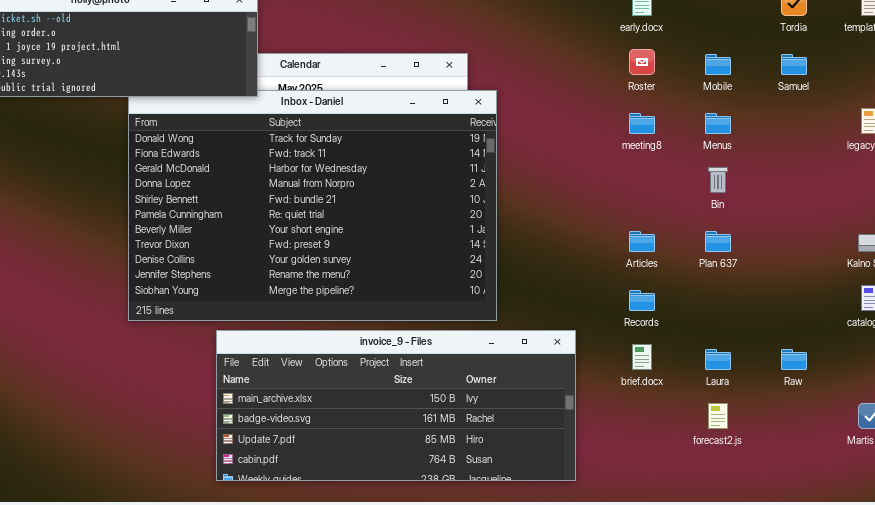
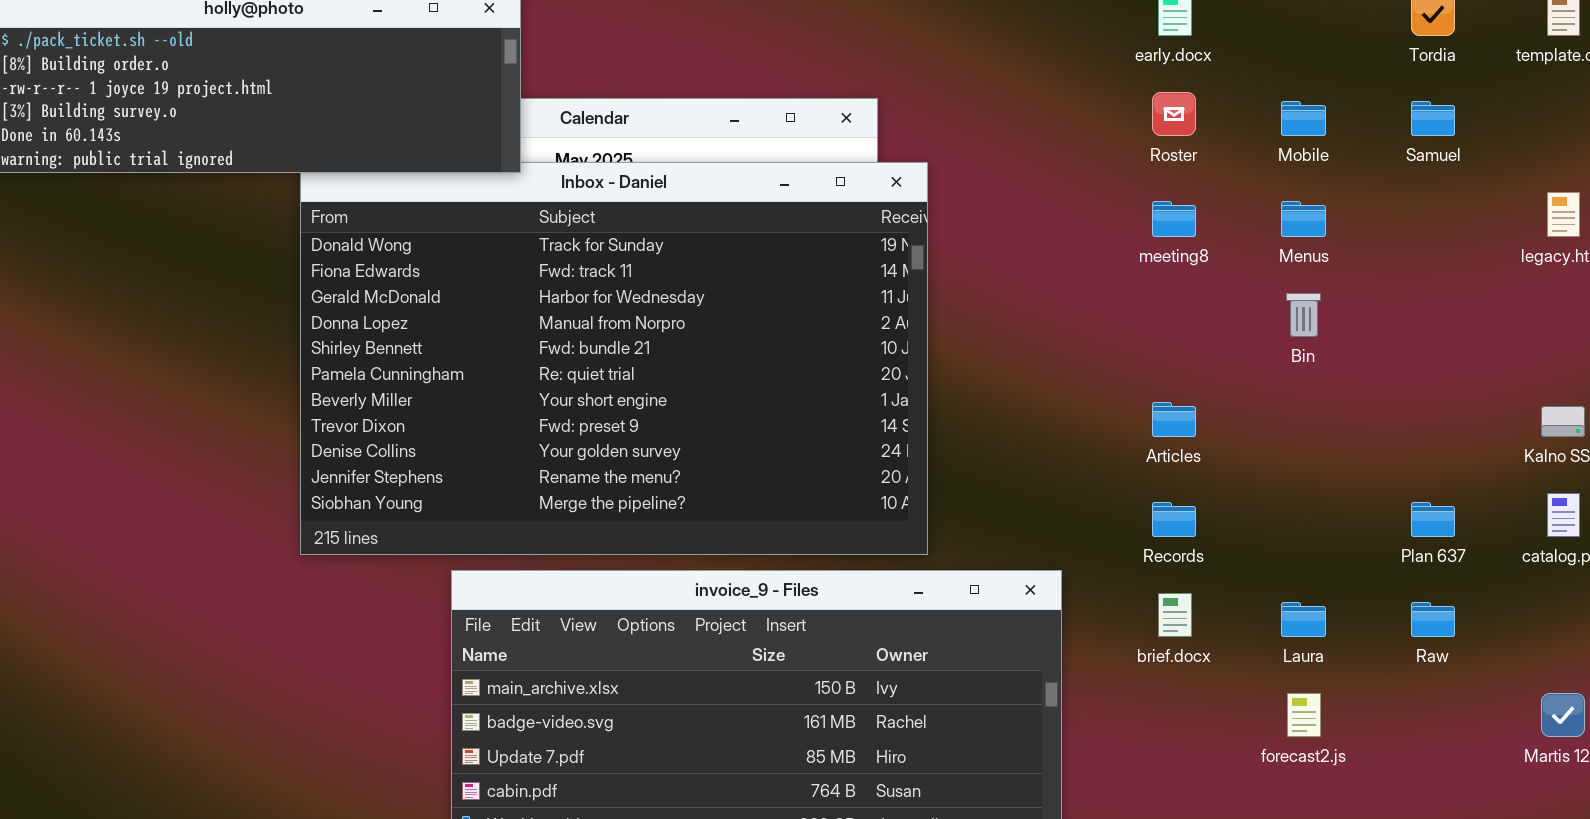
Plan 637: [705,231,731,252] -> [1411,502,1455,537], moved

